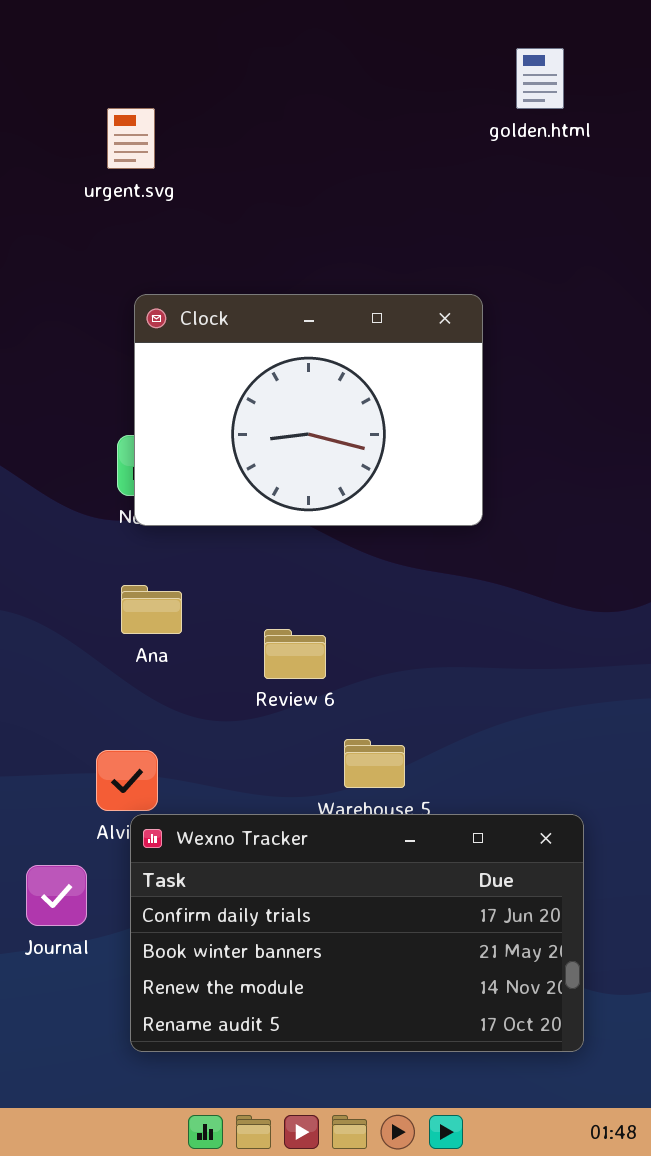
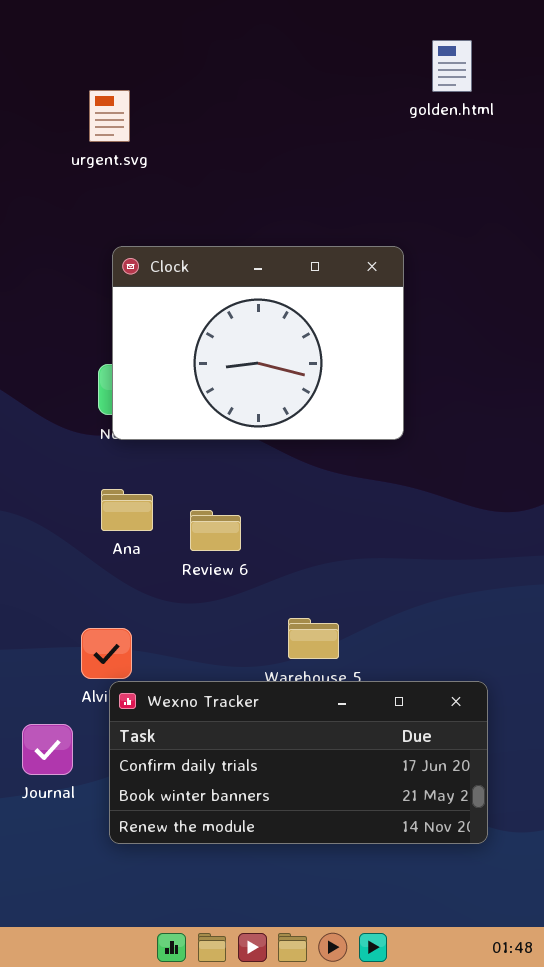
Review 6: [264,629,326,679] -> [190,510,241,551], moved
Wexno Tracker: [130,814,584,1052] -> [109,681,488,844], resized

